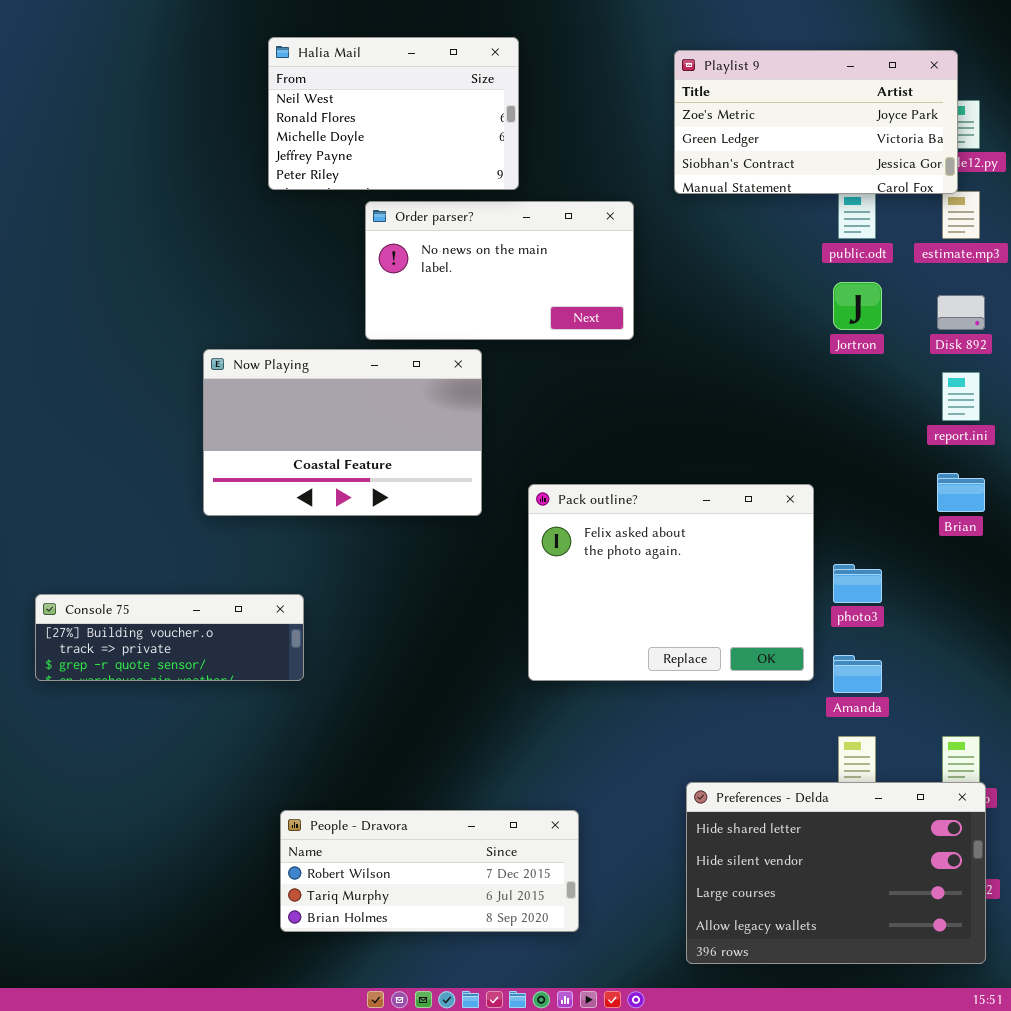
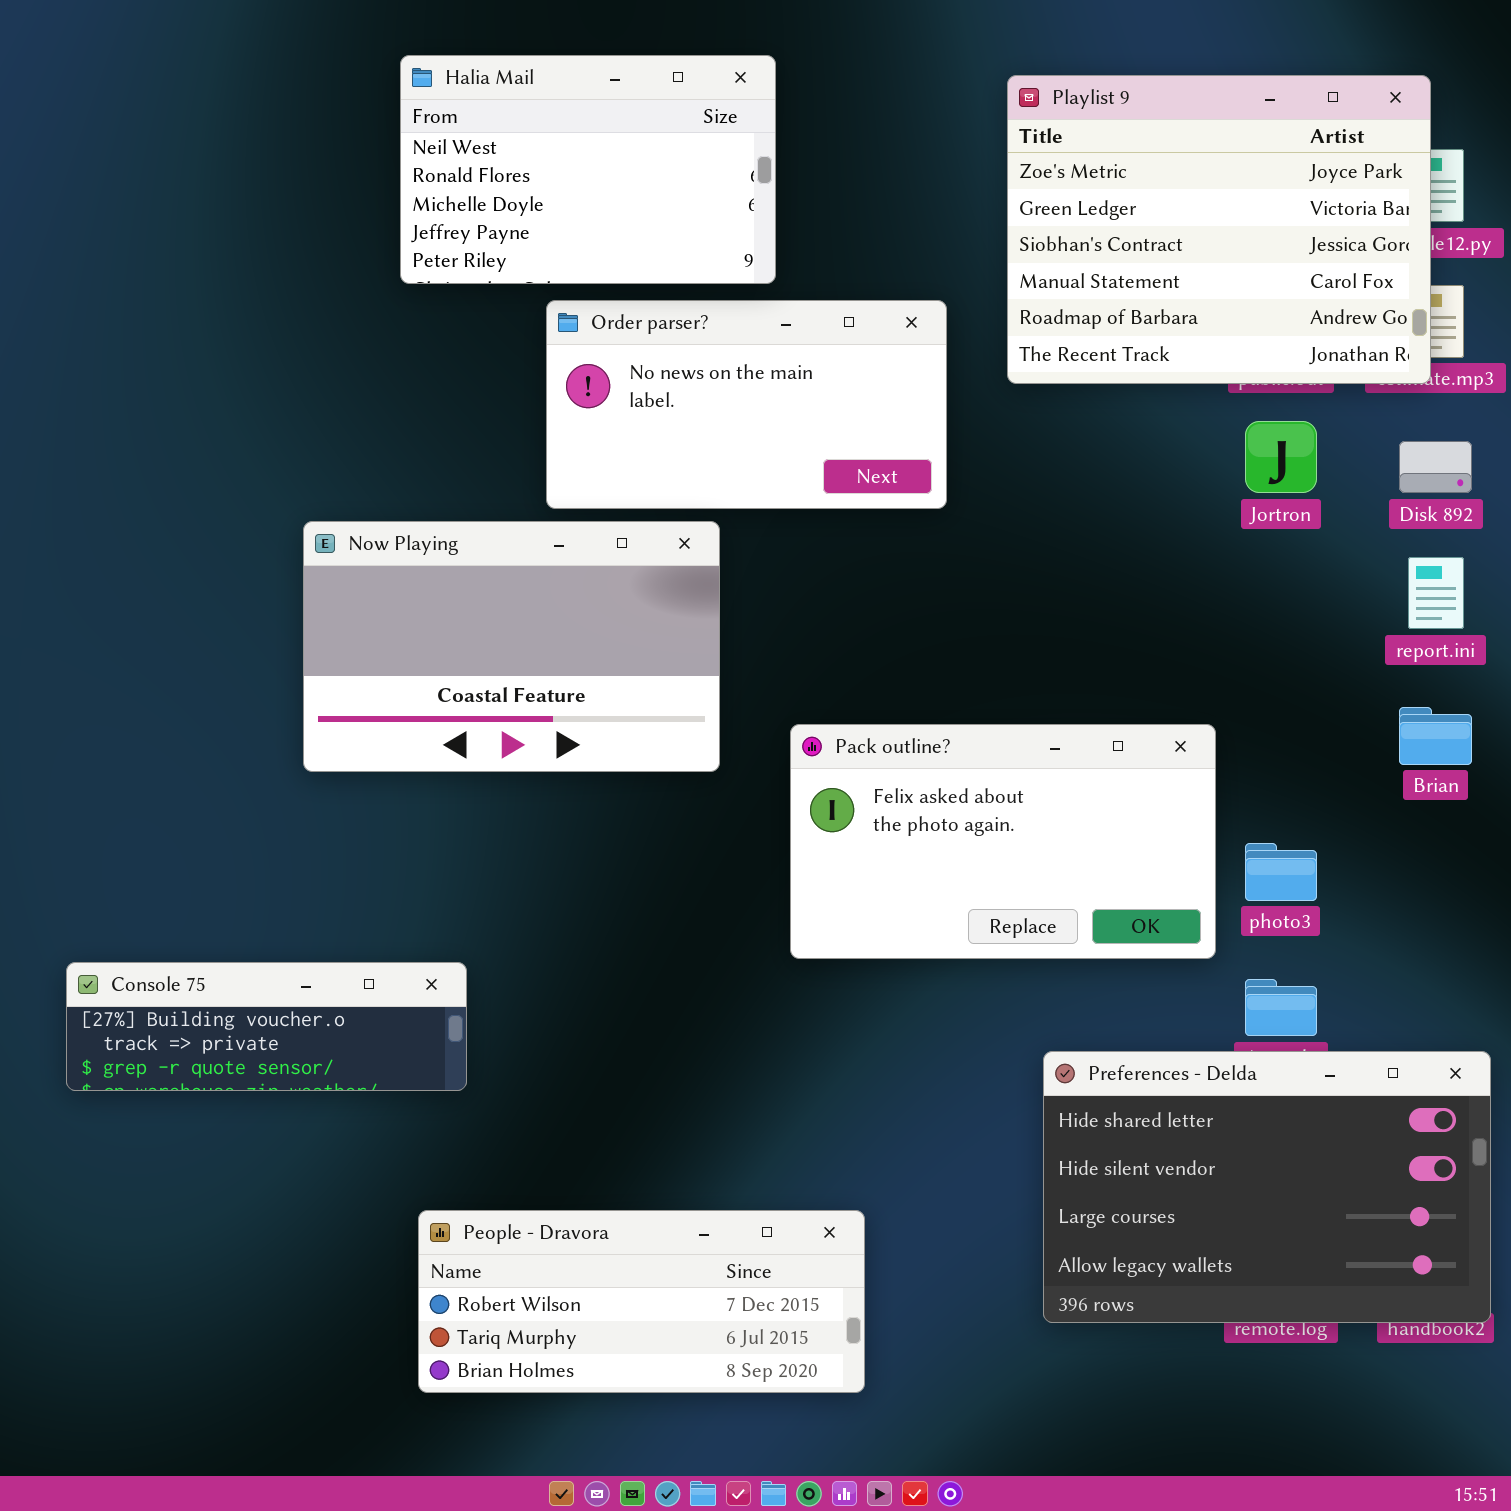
Playlist 9: [674,50,958,194] -> [1007,75,1431,384], resized
Pack outline?: [528,484,814,681] -> [790,724,1216,959], resized
Console 75: [35,594,304,681] -> [66,962,467,1091], moved
Preferences - Delda: [686,782,986,964] -> [1043,1051,1491,1323], moved

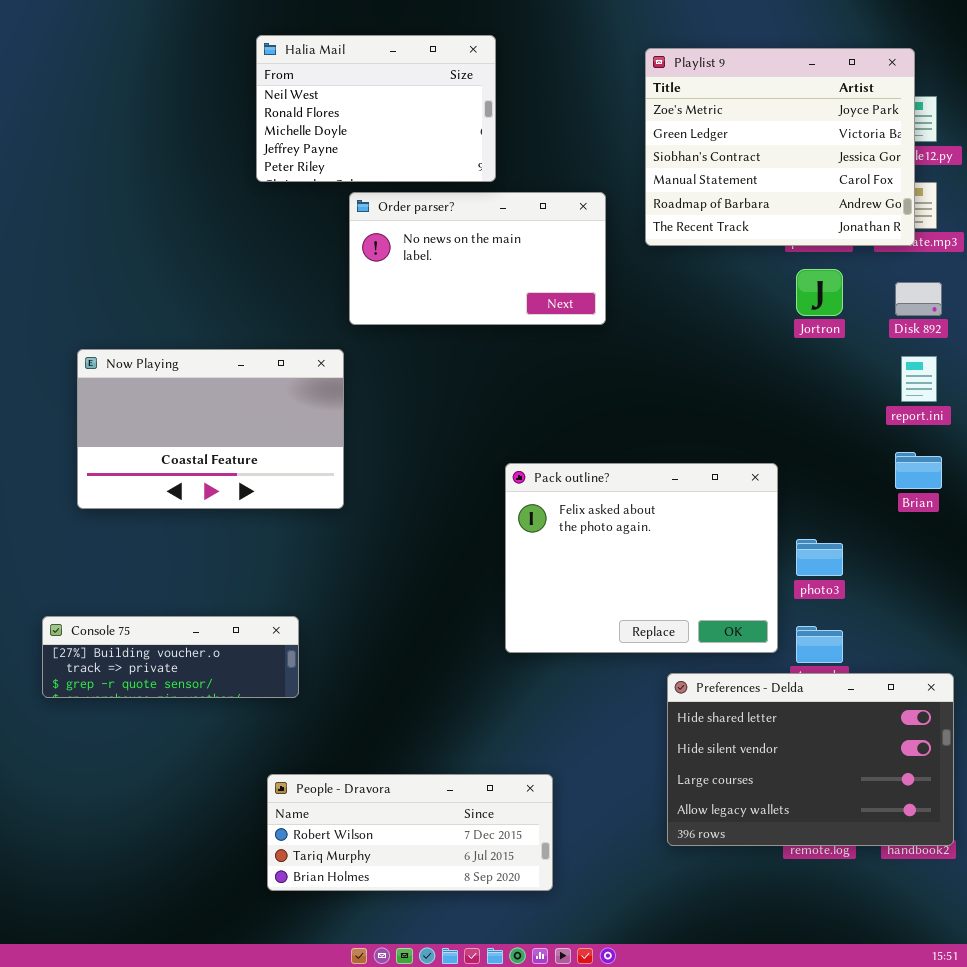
Now Playing: [303,521,720,772] -> [77,349,344,509], moved
Pack outline?: [790,724,1216,959] -> [505,463,778,653], resized

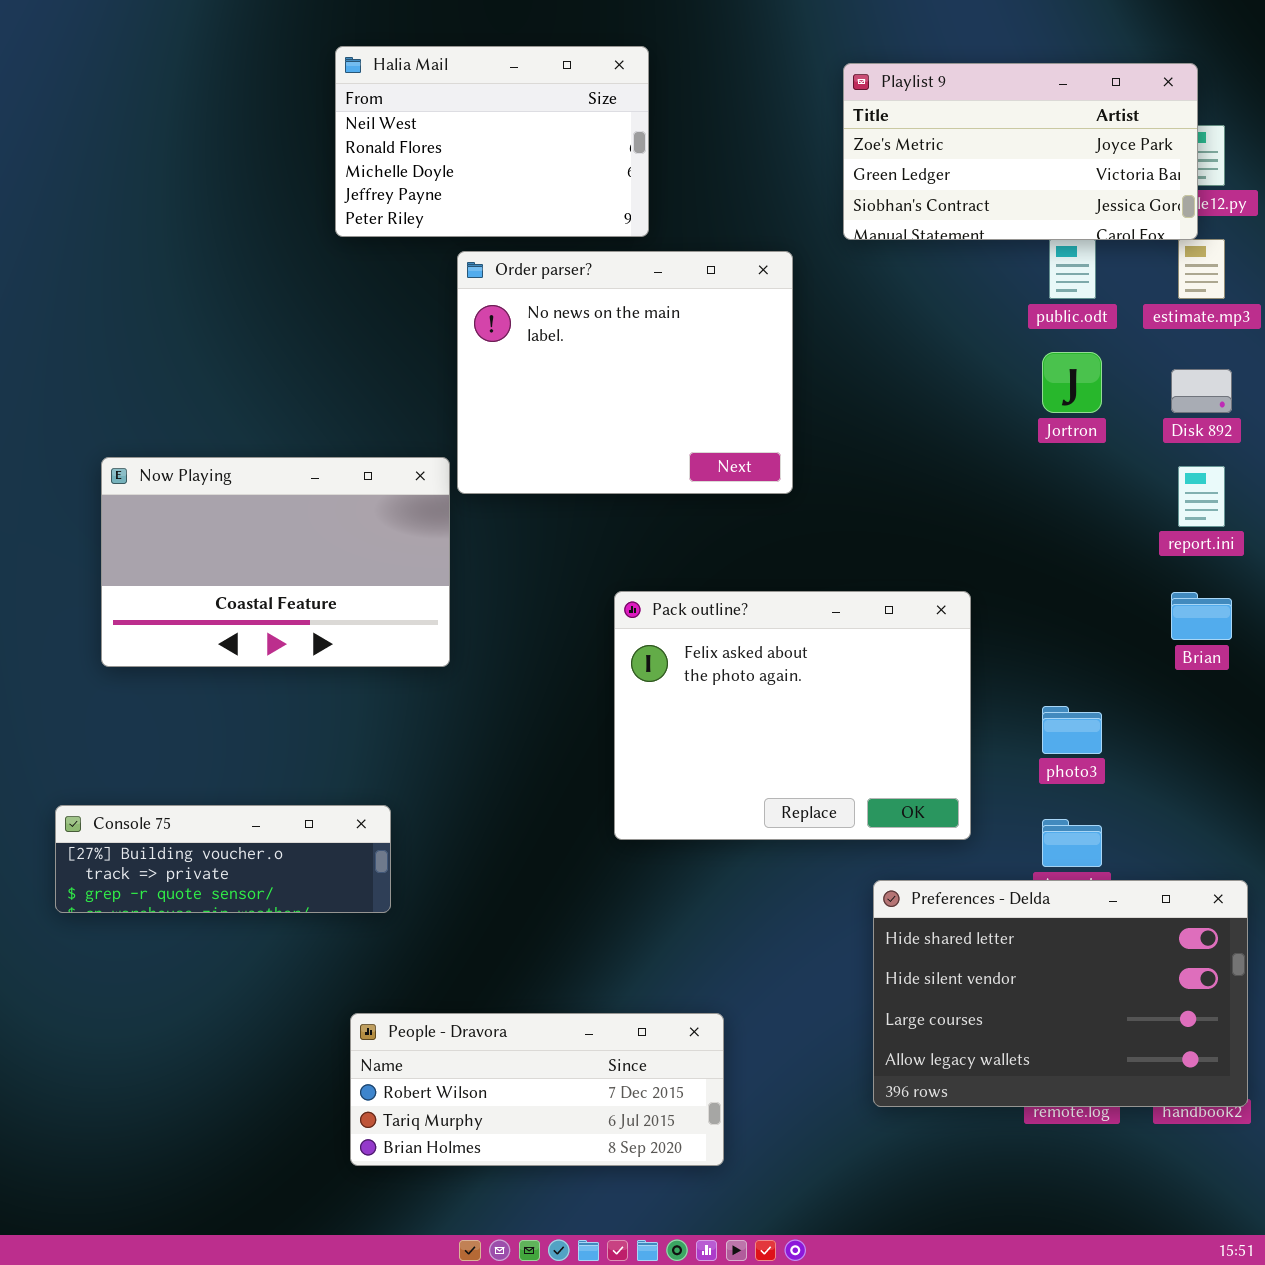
Playlist 9: [645,48,915,246] -> [843,63,1198,240], resized
Order parser?: [349,192,606,325] -> [457,251,793,494], resized
Pack outline?: [505,463,778,653] -> [614,591,971,840], moved

